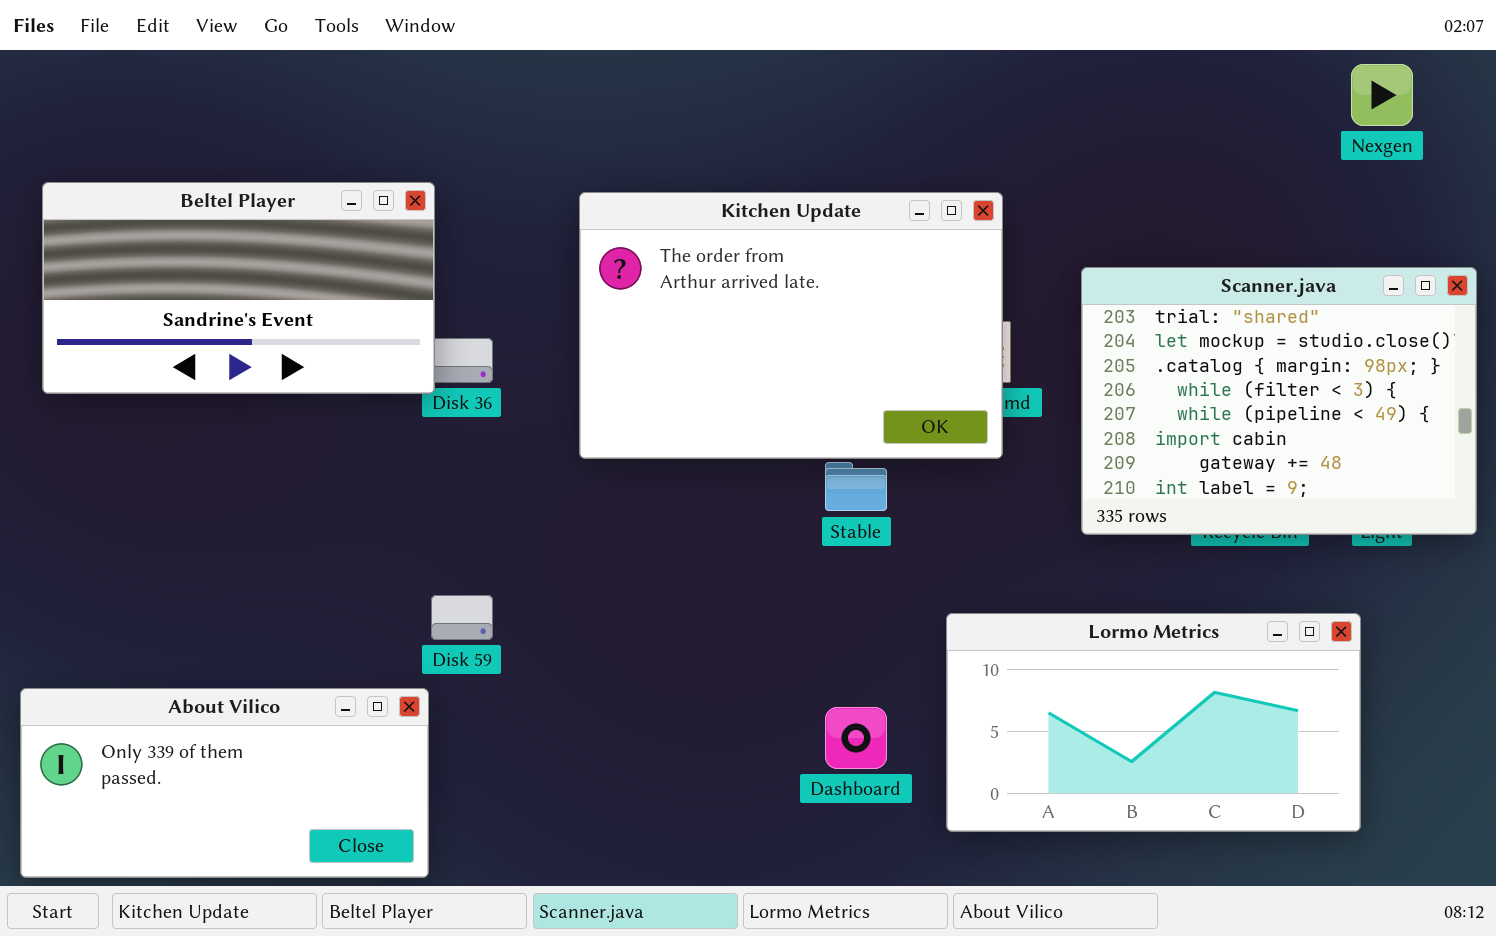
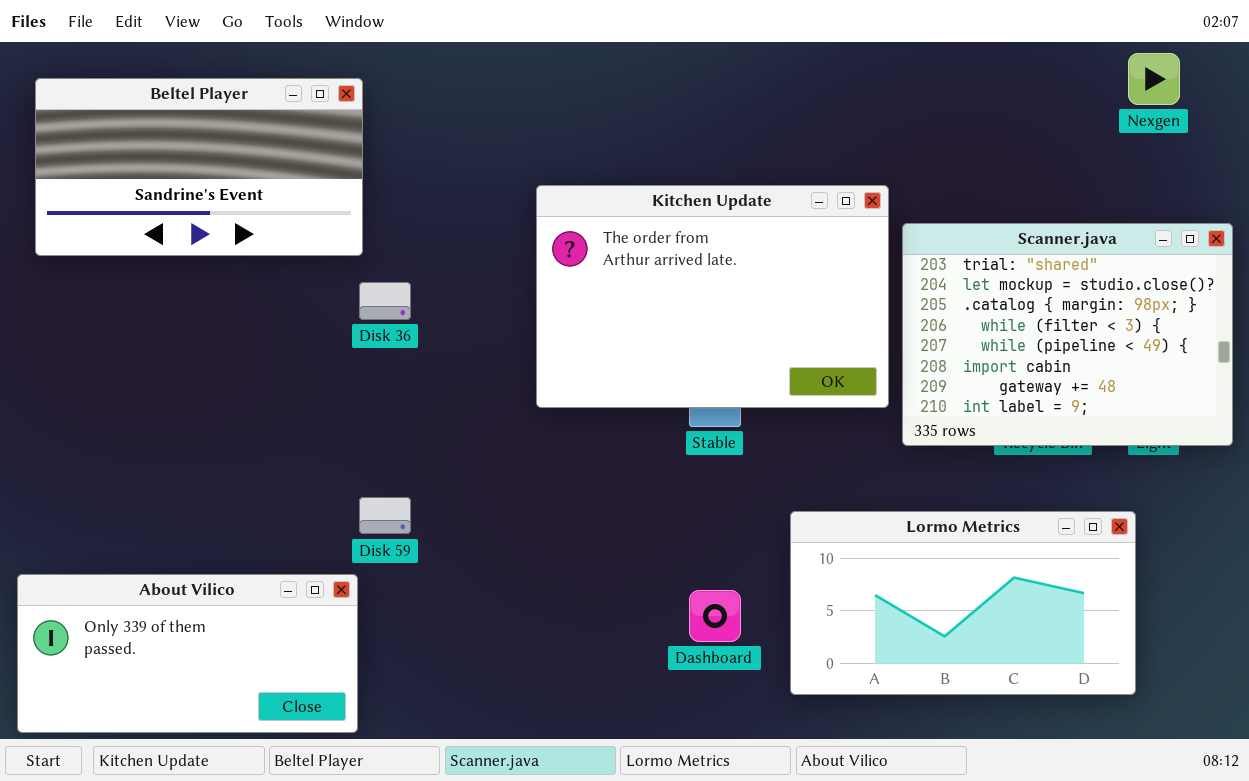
Beltel Player: [42,182,435,394] -> [35,78,363,256], moved
Kitchen Update: [579,192,1003,459] -> [536,185,889,408], moved

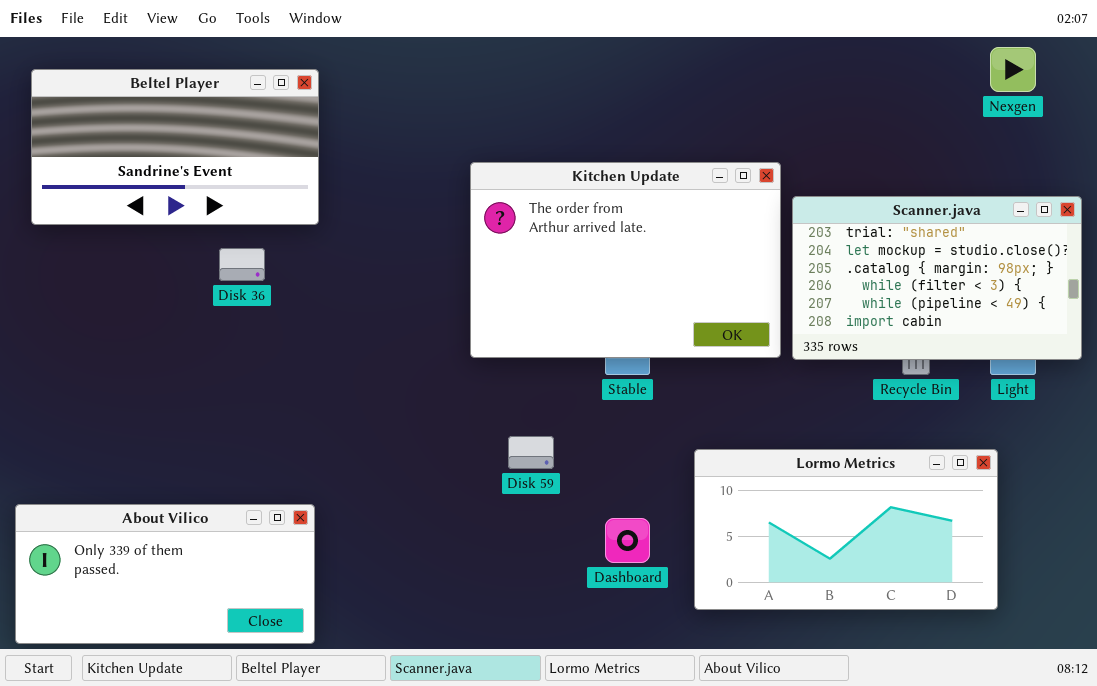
Scanner.java: [902,223,1233,446] -> [792,196,1082,360], resized
Disk 36: [359,282,411,320] -> [219,248,265,281], moved
Disk 59: [359,497,411,534] -> [508,436,554,469], moved

